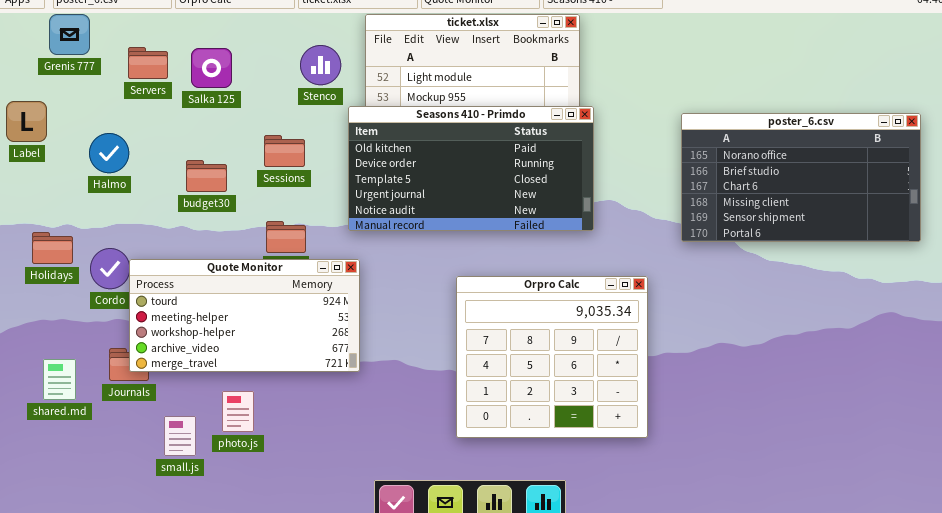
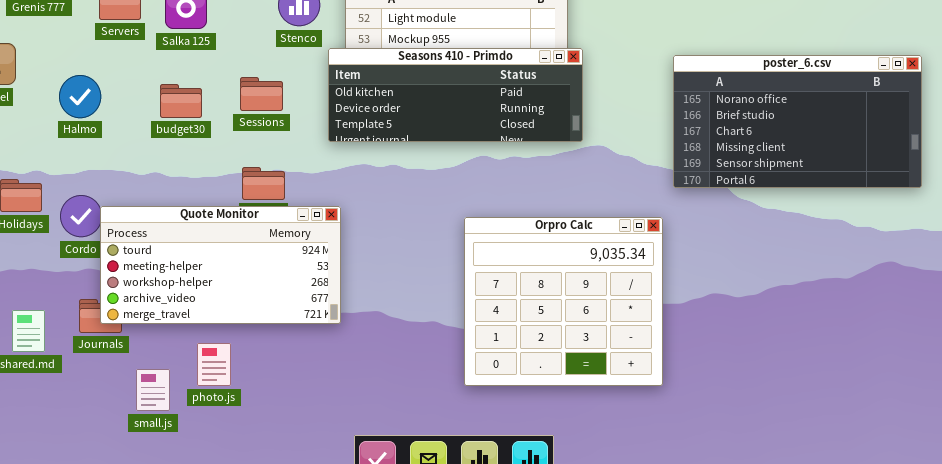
Seasons 410 - Primdo: [348,106,594,231] -> [328,48,583,142], resized
budget30: [186,160,227,192] -> [160,84,202,118], moved
Orpro Calc: [456,276,648,438] -> [464,217,663,386], moved

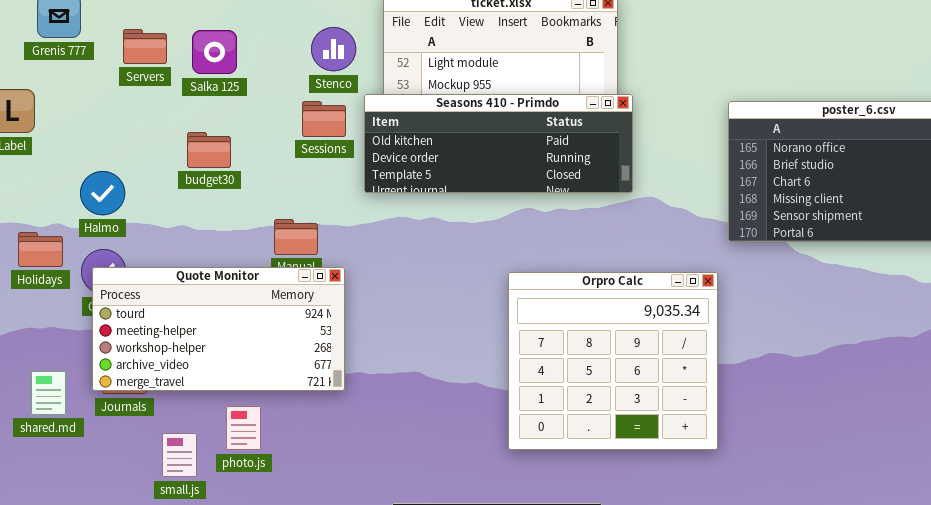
Halmo: [59,75,101,118] -> [80,171,125,215], moved
Sessions: [240,77,283,111] -> [302,101,346,137], moved
Quote Monitor: [100,206,341,324] -> [92,267,345,391], moved

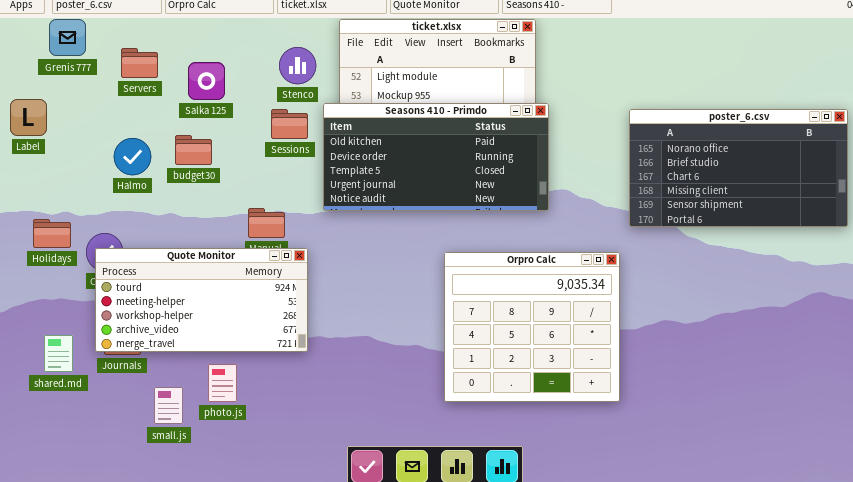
Salka 125: [192,30,237,74] -> [188,62,225,100], moved
Seasons 410 - Primdo: [364,94,633,193] -> [323,103,549,211], resized
Halmo: [80,171,125,215] -> [114,138,151,175], moved

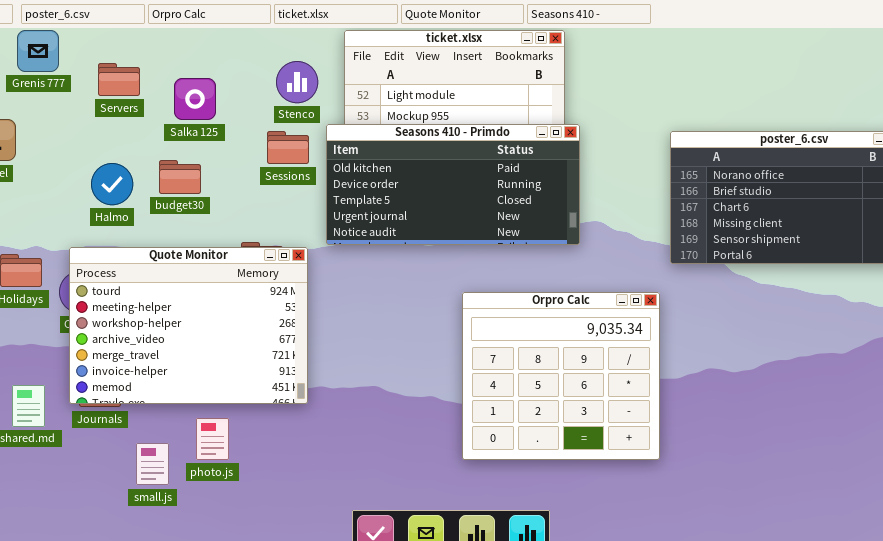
Quote Monitor: [95,248,308,352] -> [69,247,308,404], resized

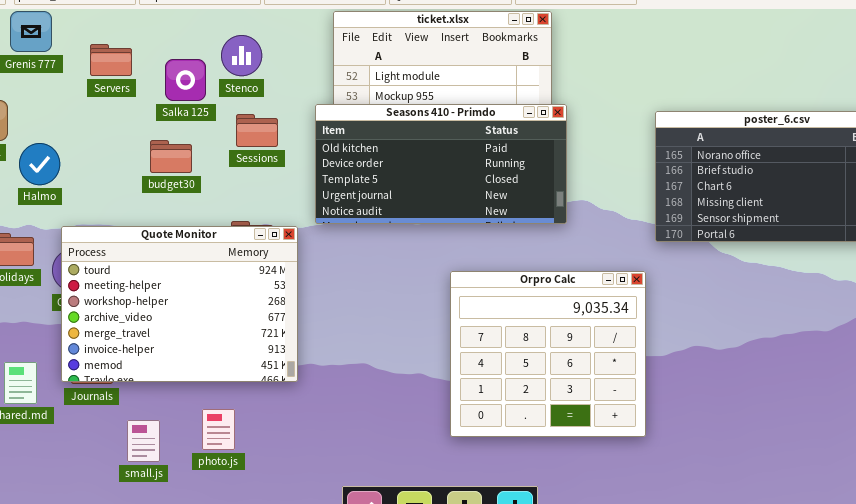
Stenco: [276,61,318,103] -> [221,35,262,76], moved
Sessions: [267,131,309,164] -> [236,114,278,147], moved
Halmo: [91,163,133,205] -> [19,143,60,185], moved
photo.js: [196,418,229,460] -> [202,409,235,450], moved

